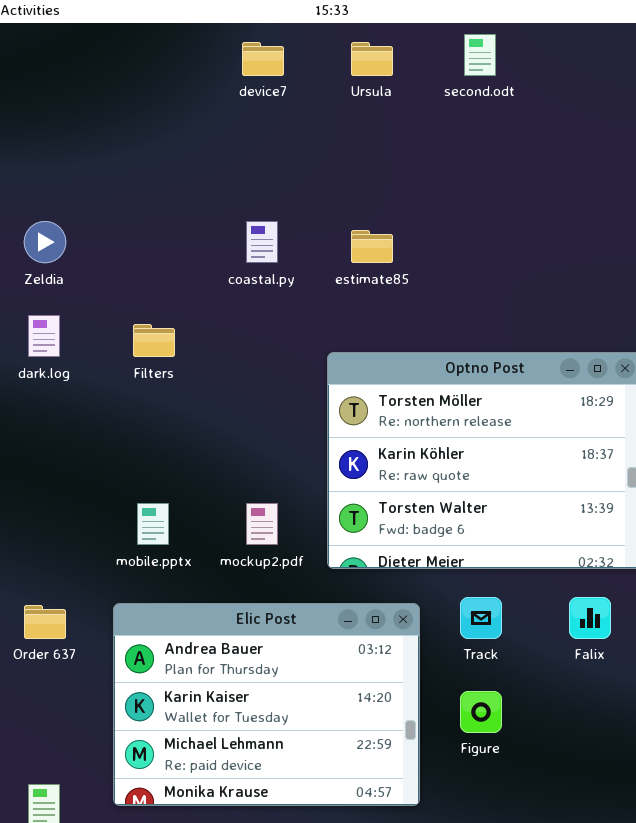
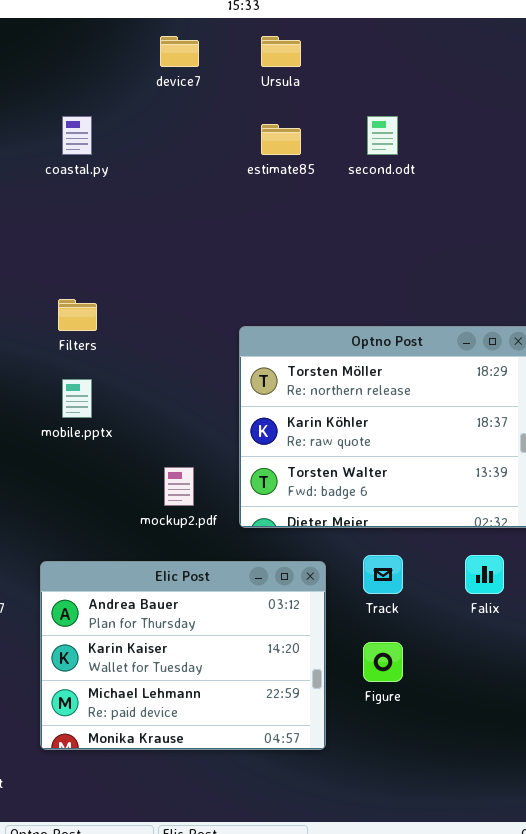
second.odt: [464,34,496,76] -> [367,116,398,155], moved
coastal.py: [246,221,278,263] -> [62,116,92,155], moved
estimate85: [351,230,393,263] -> [261,124,301,155], moved
mobile.pptx: [137,503,169,545] -> [62,379,92,418], moved

